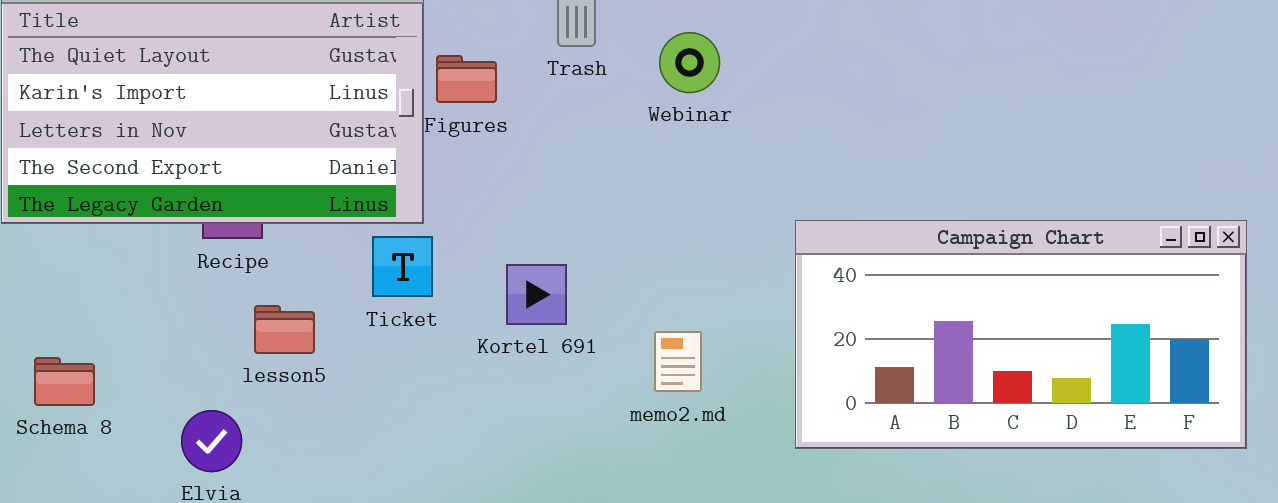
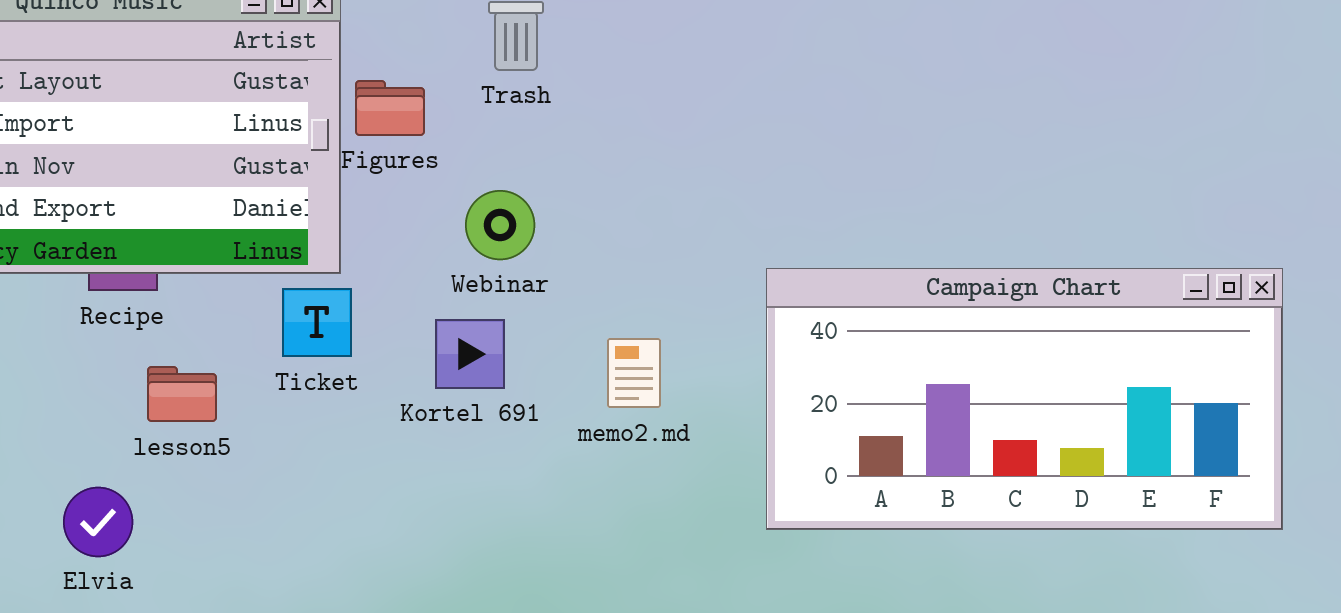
Webinar: [659,32,720,93] -> [465,190,535,260], moved
memo2.md: [654,331,702,392] -> [607,338,661,408], moved

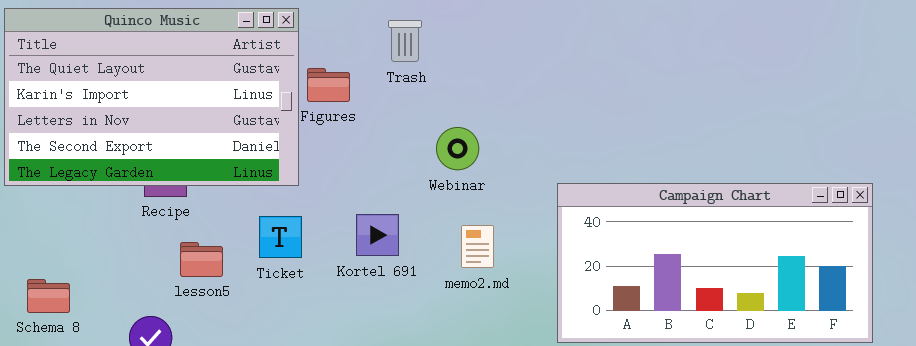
Webinar: [465,190,535,260] -> [436,127,479,170], moved
Ticket: [282,288,352,357] -> [259,216,302,258], moved

